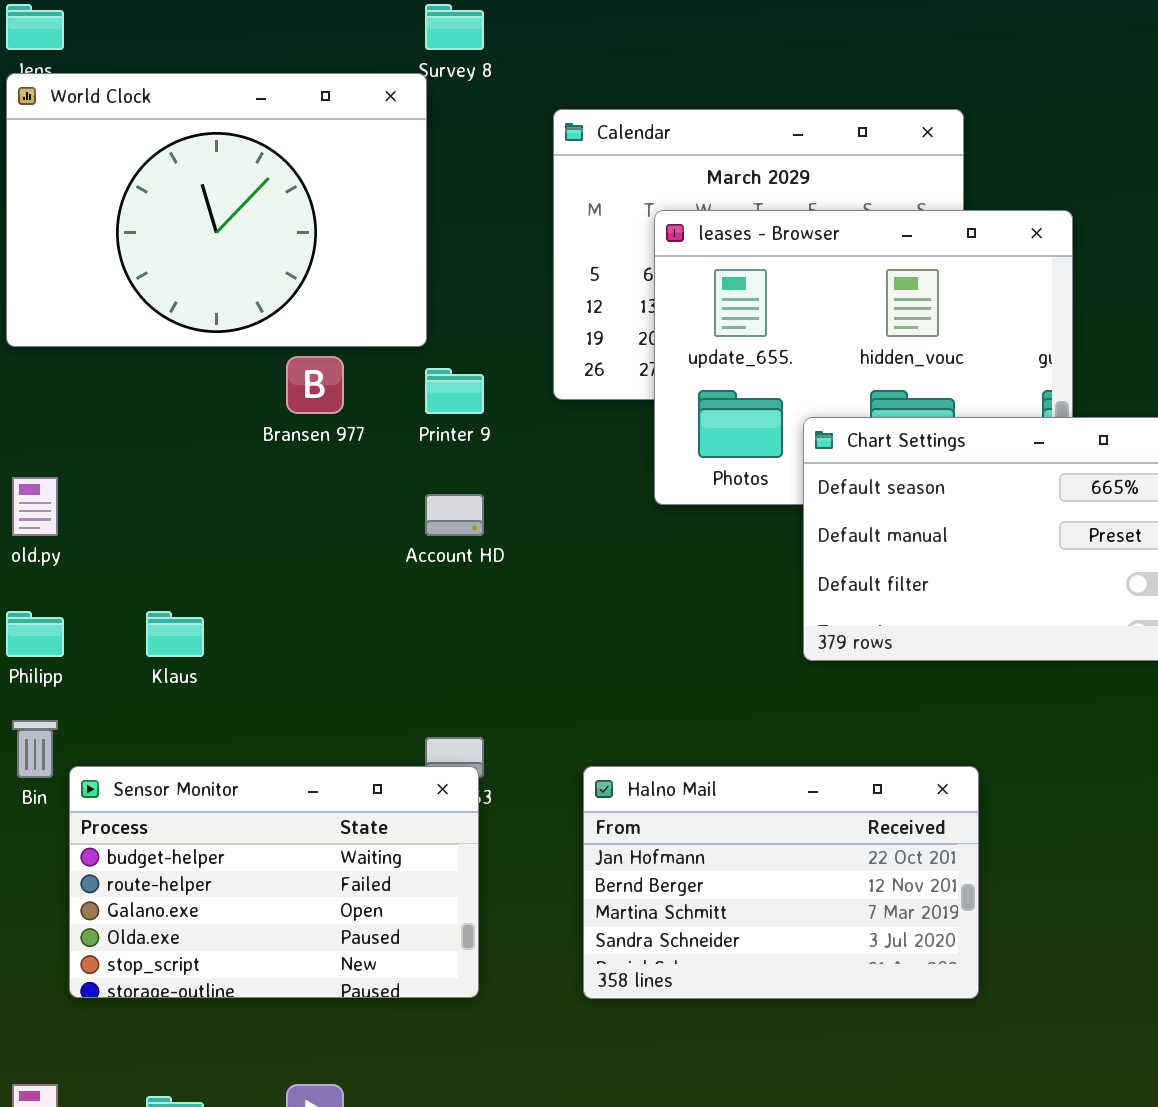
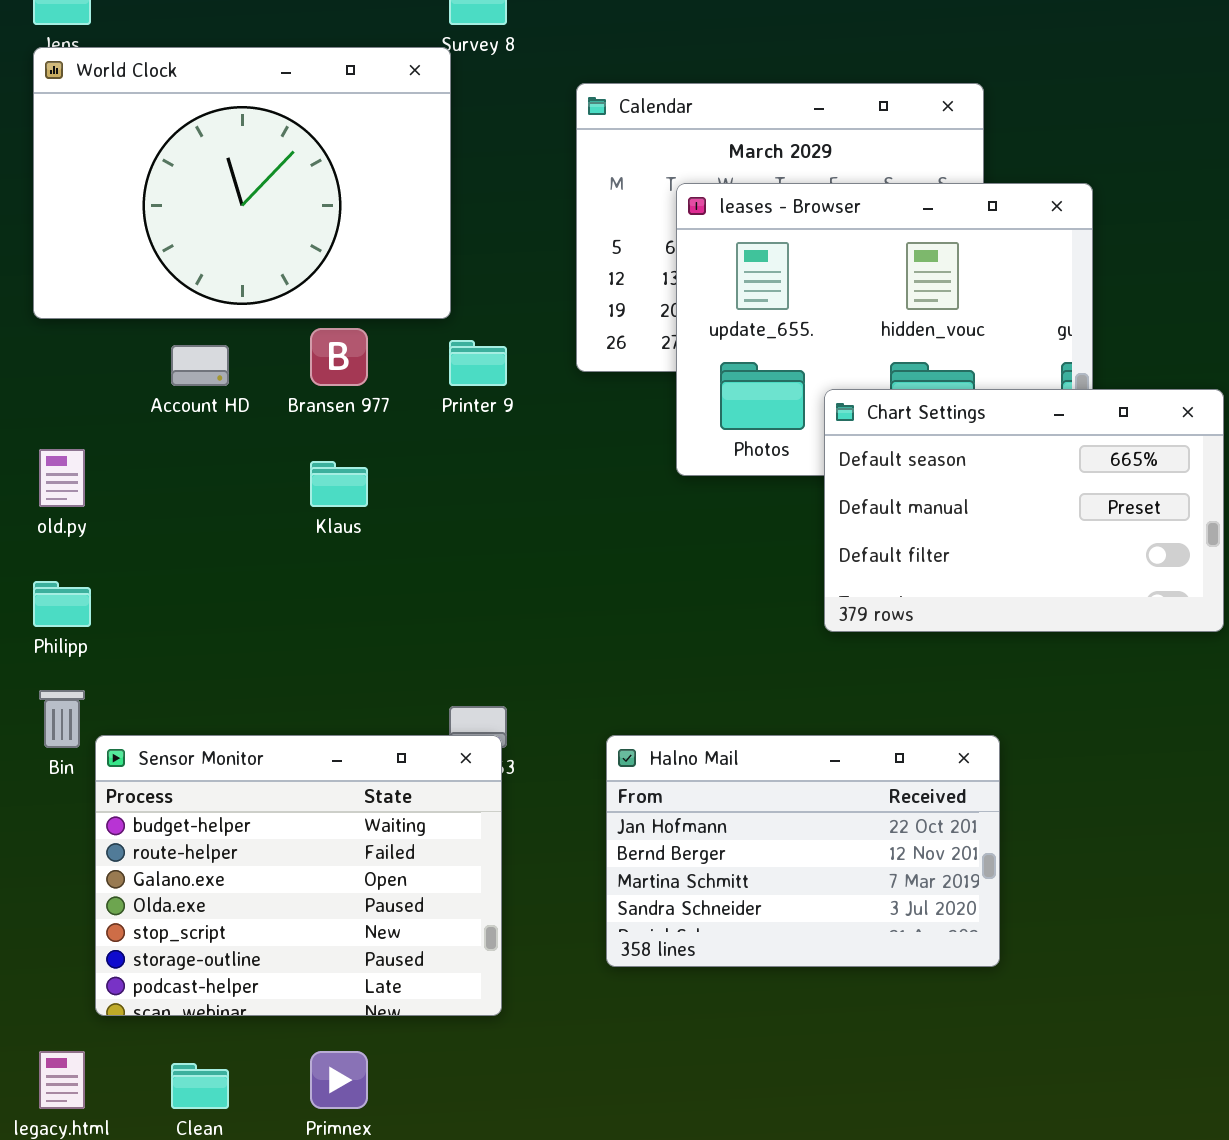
Account HD: [425,494,484,536] -> [171,345,229,386], moved
Klaus: [146,611,204,657] -> [310,461,368,507], moved
Sensor Monitor: [69,766,479,998] -> [95,735,502,1016], resized

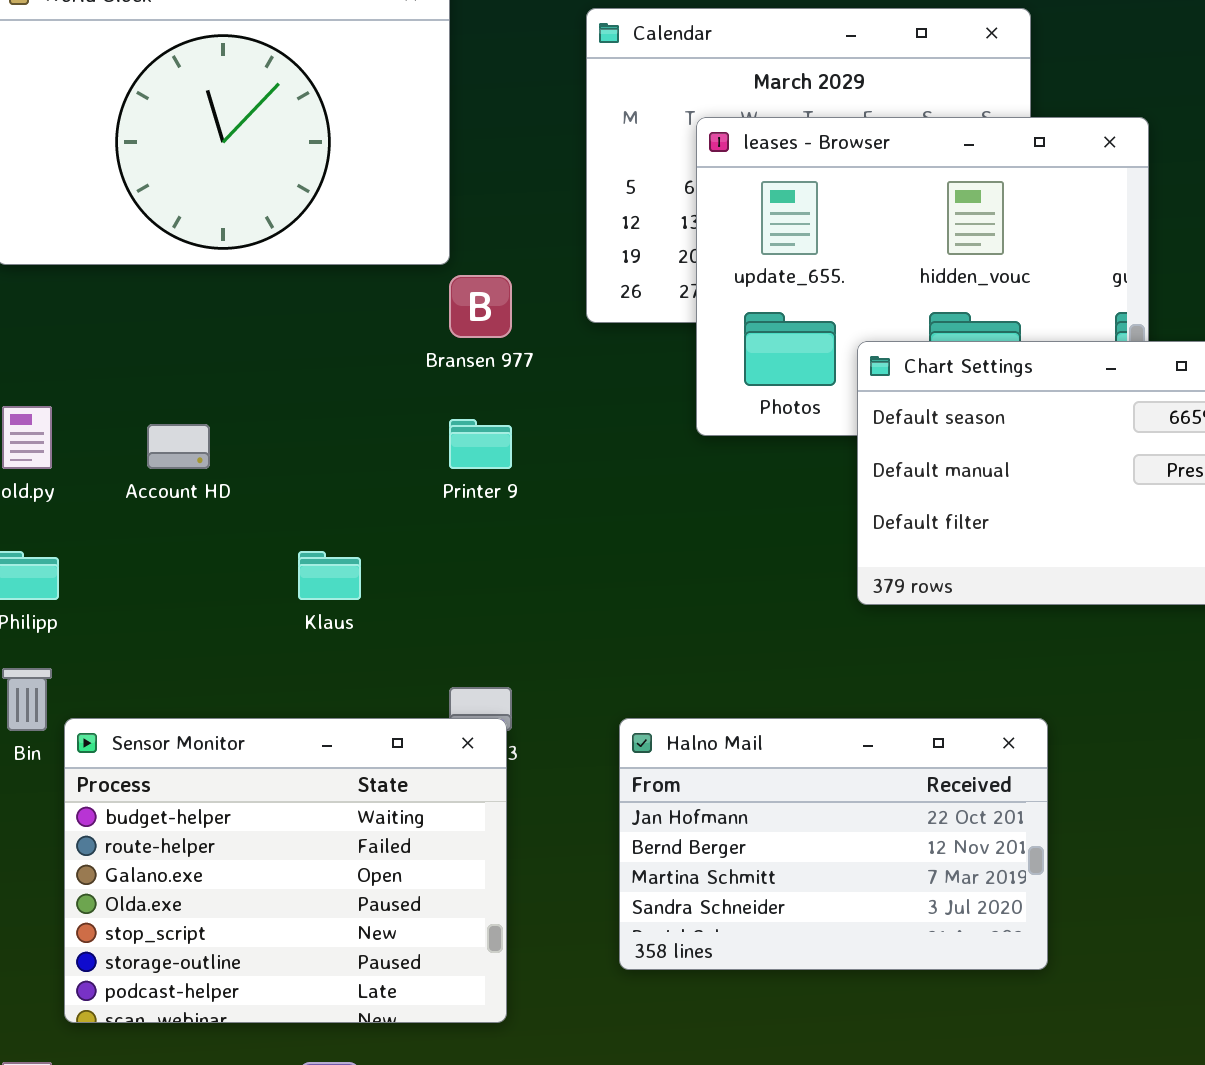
Bransen 977: [310,328,368,386] -> [449,275,512,338], moved
Printer 9: [449,340,507,386] -> [449,419,512,469], moved
Account HD: [171,345,229,386] -> [147,424,210,469], moved
Klaus: [310,461,368,507] -> [298,551,361,600], moved

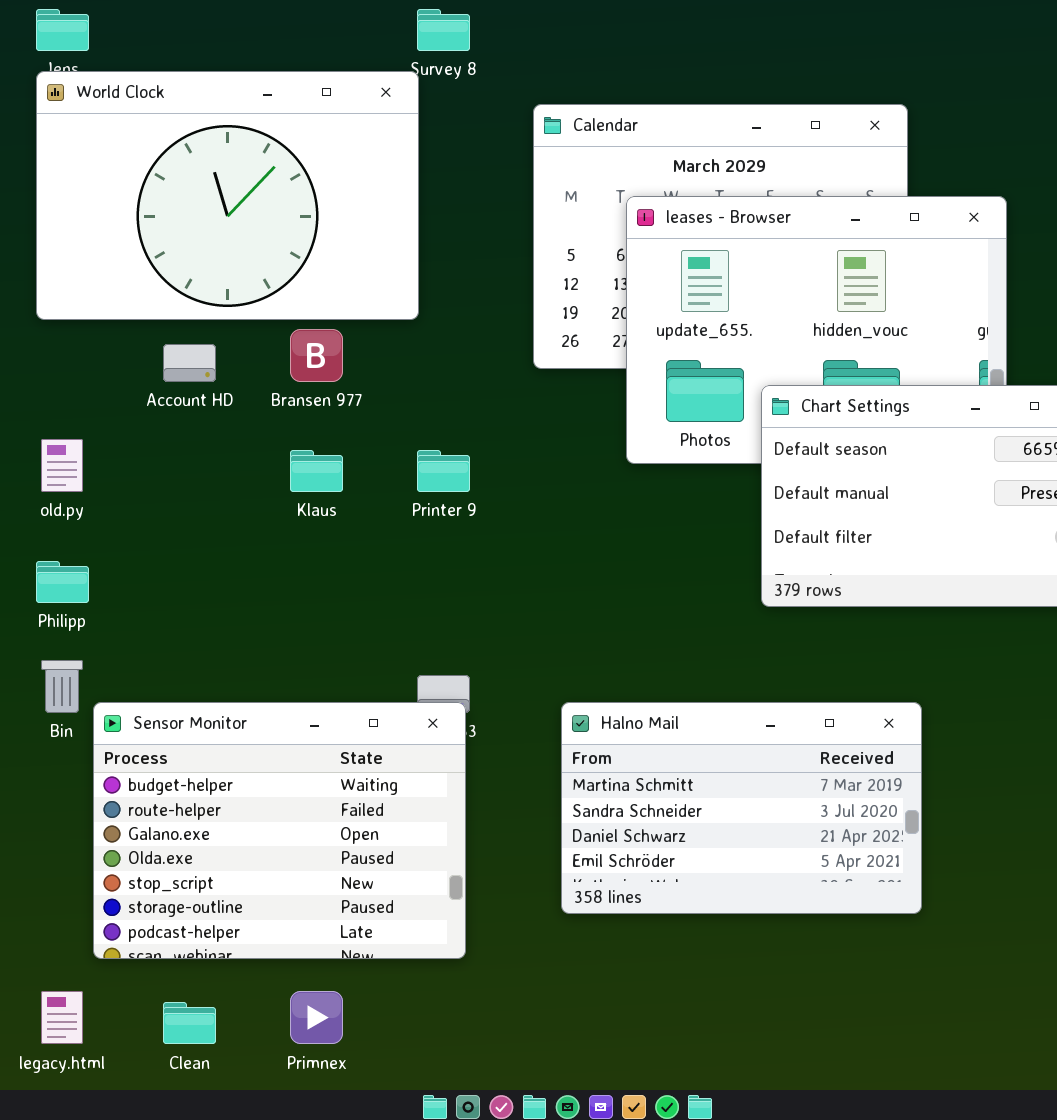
Bransen 977: [449,275,512,338] -> [290,329,343,382], moved
Account HD: [147,424,210,469] -> [163,344,216,382], moved
Klaus: [298,551,361,600] -> [290,450,343,492], moved
Halno Mail: [619,718,1048,970] -> [561,702,922,914], scrolled down 2 rows

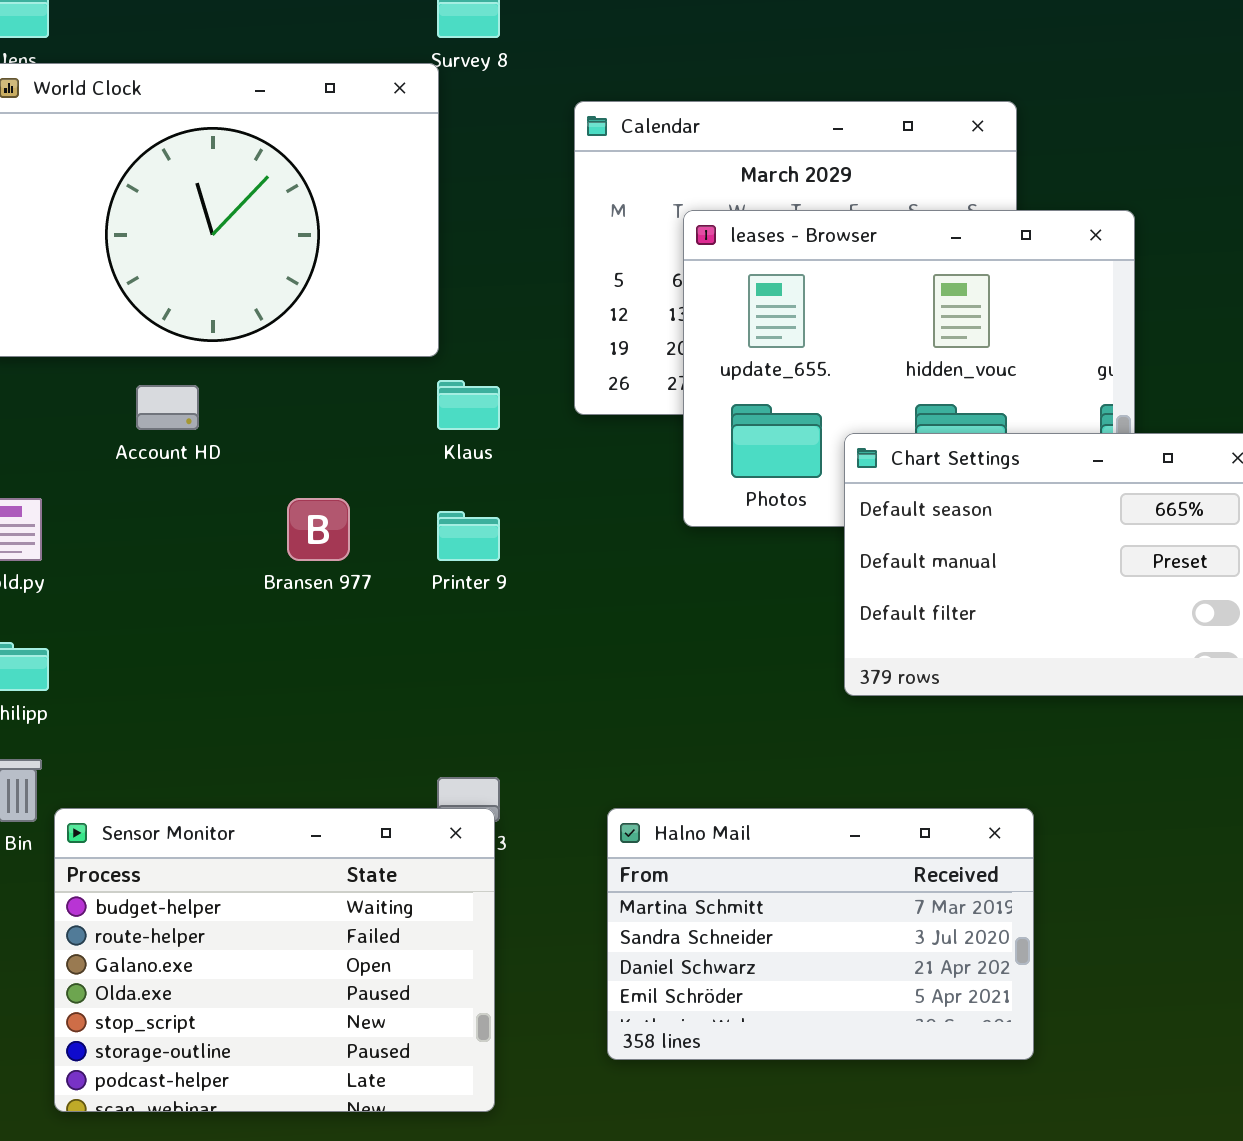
Bransen 977: [290,329,343,382] -> [287,498,350,561], moved
Klaus: [290,450,343,492] -> [437,380,500,430], moved

